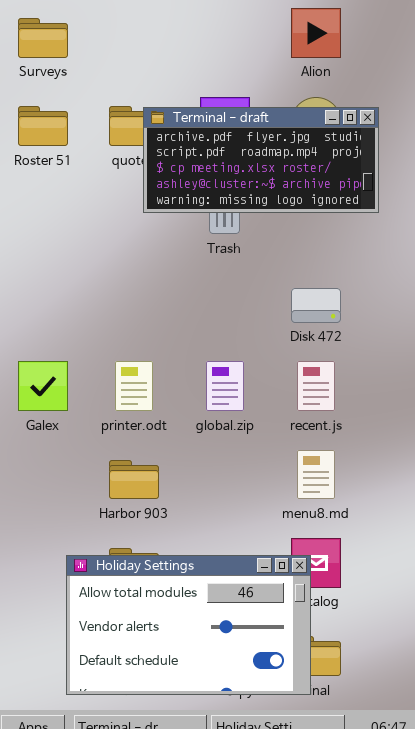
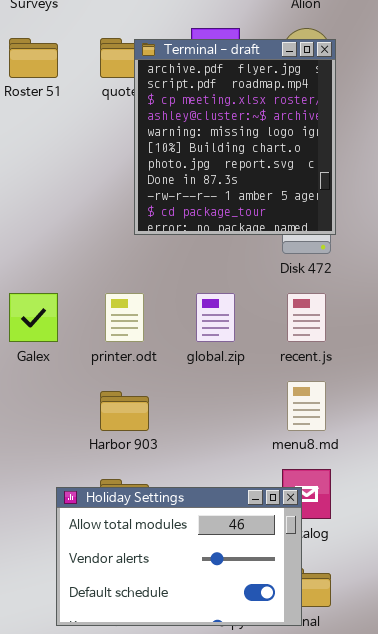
Terminal - draft: [143,107,379,213] -> [134,39,336,235], resized

